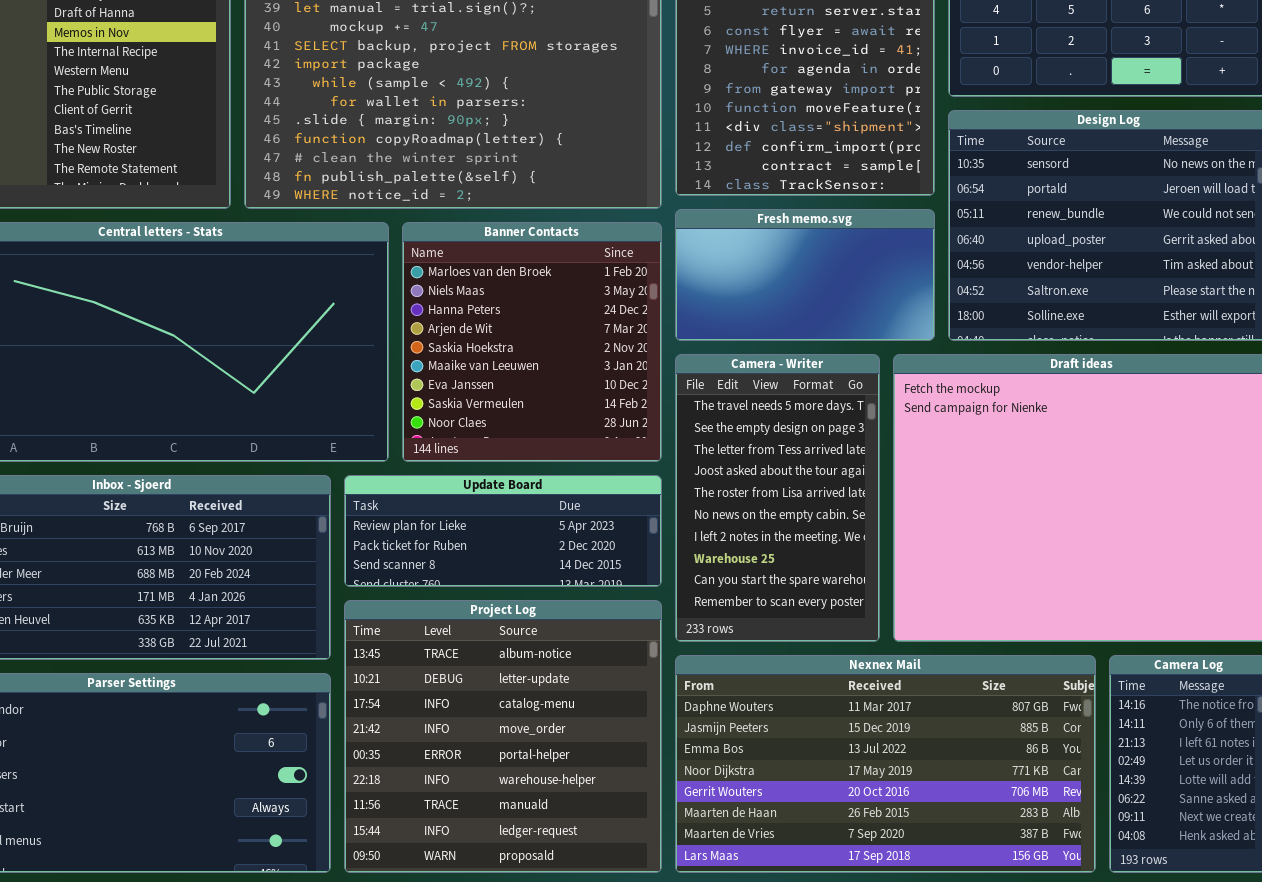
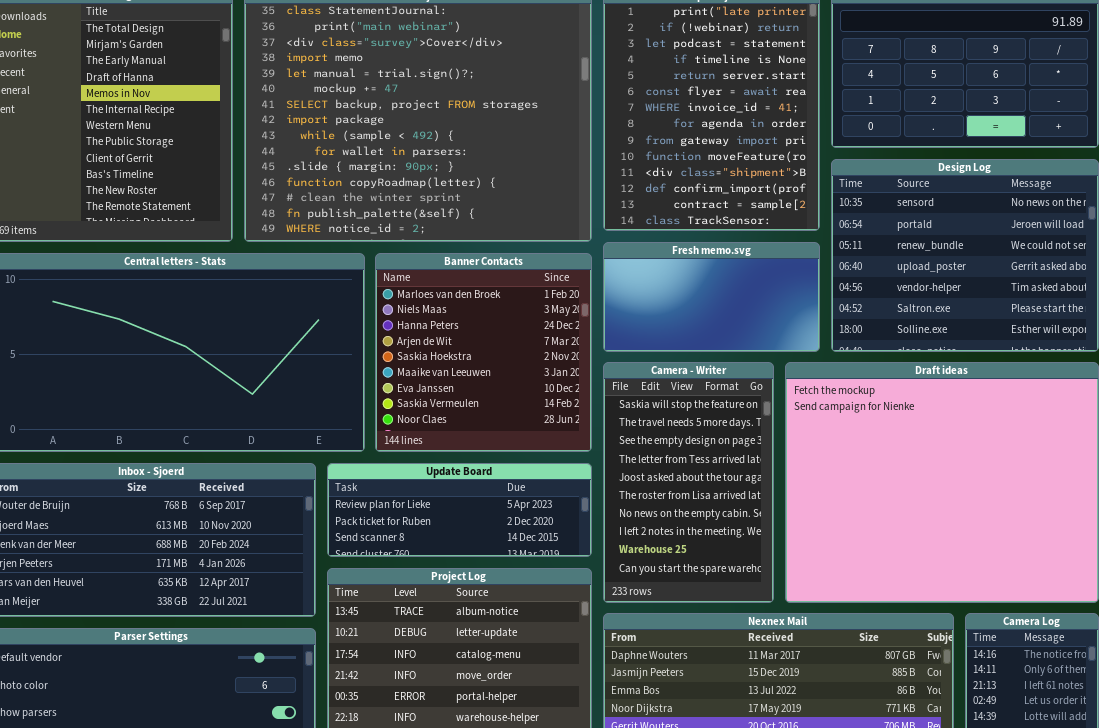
Camera - Writer: [675,354,880,642] -> [603,362,774,603], scrolled up 1 row

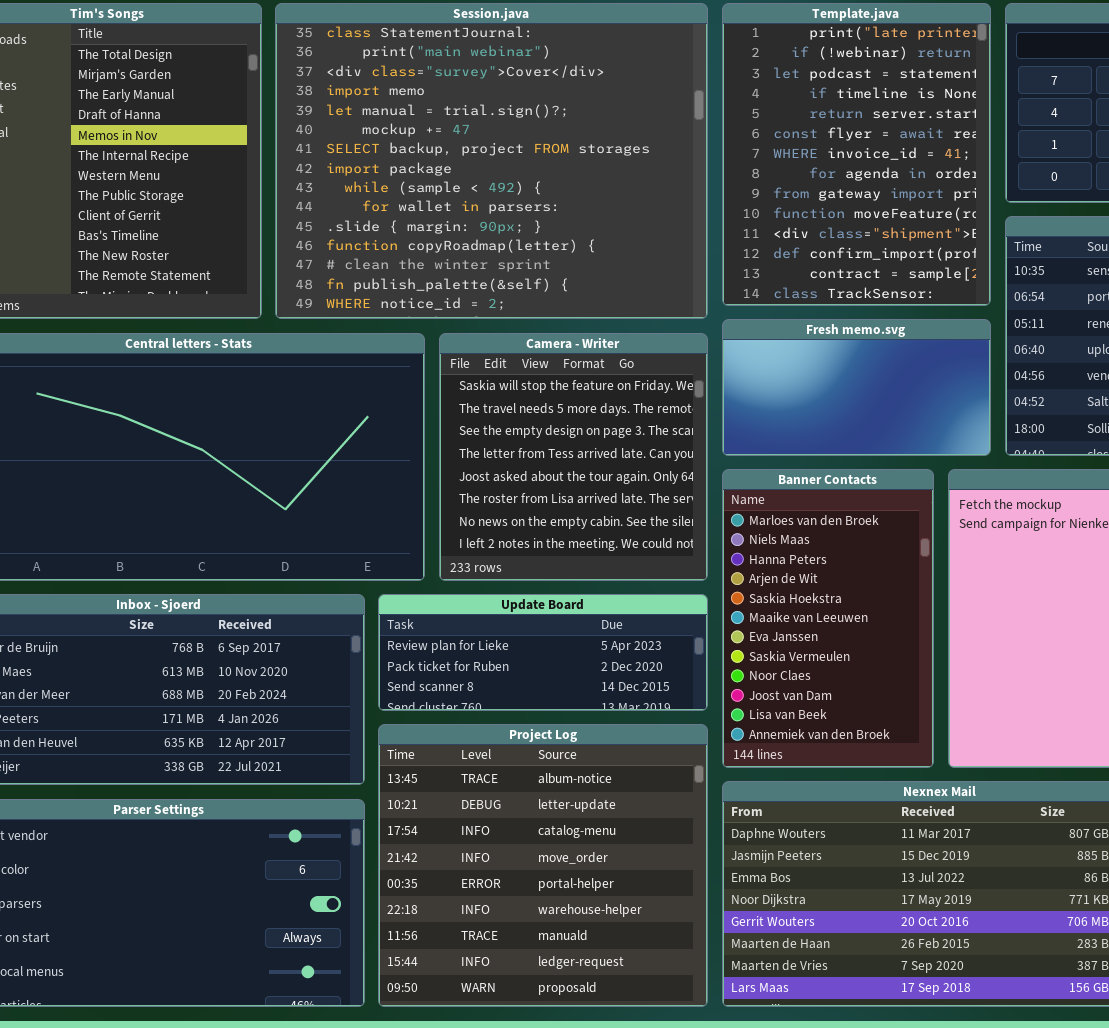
Banner Contacts: [375,253,592,452] -> [722,469,934,768], moved, resized
Camera - Writer: [603,362,774,603] -> [439,333,708,581], moved, resized

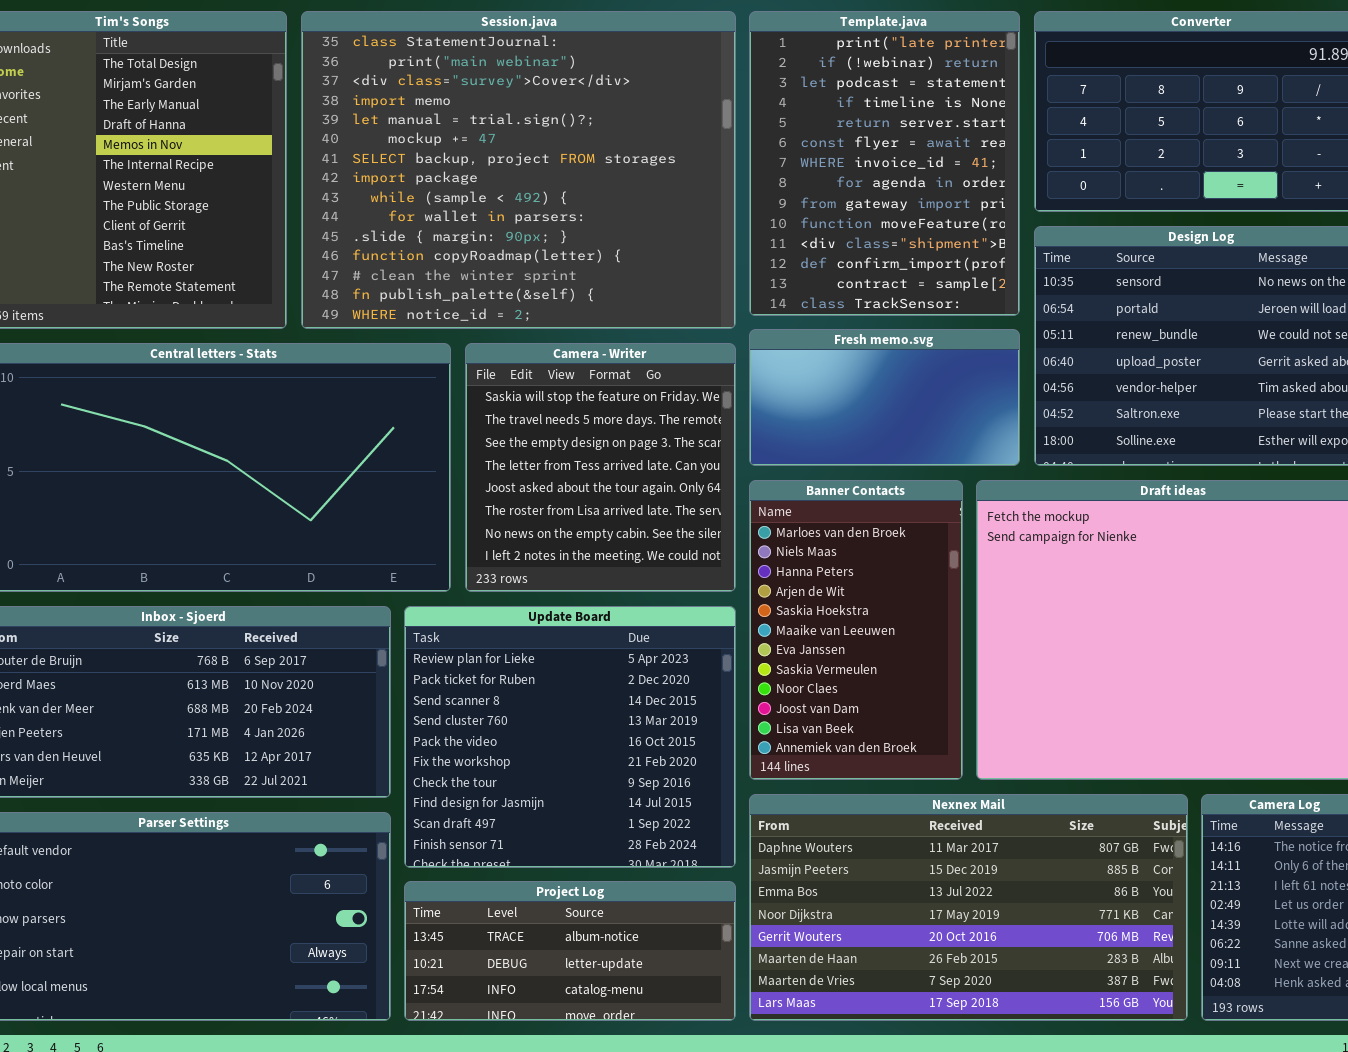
Update Board: [378,594,708,711] -> [404,606,736,868], resized
Project Log: [378,724,708,1007] -> [404,881,736,1021], resized

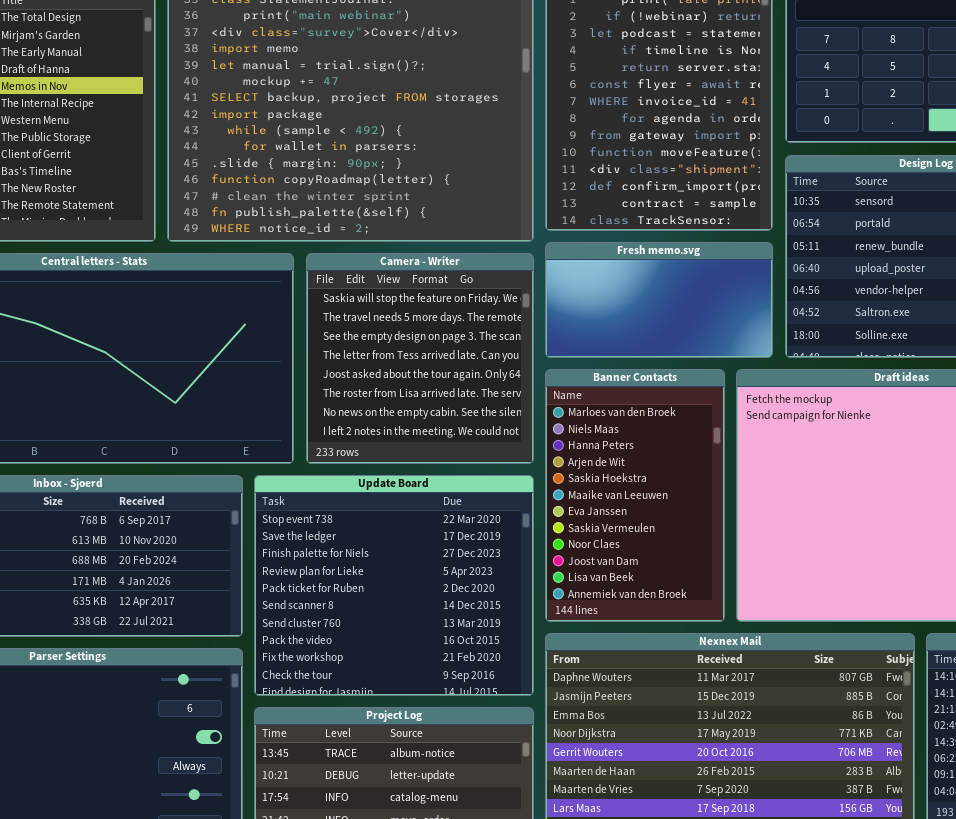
Update Board: [404,606,736,868] -> [254,475,534,696], scrolled up 3 rows

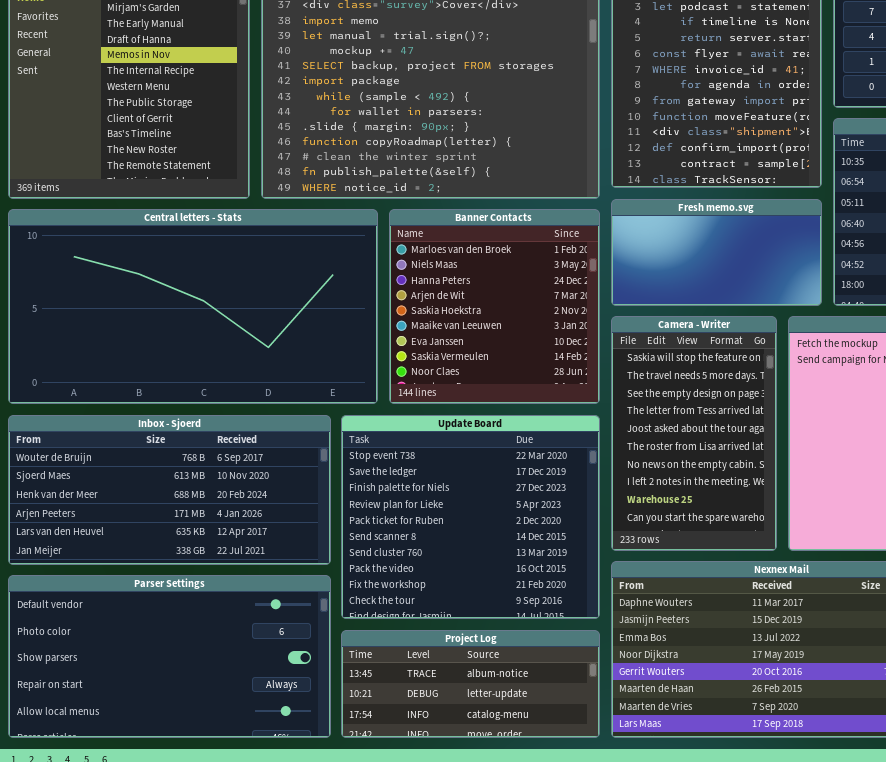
Camera - Writer: [306,253,534,464] -> [611,316,777,551], moved, resized
Banner Contacts: [545,369,725,622] -> [389,209,600,404], moved, resized

